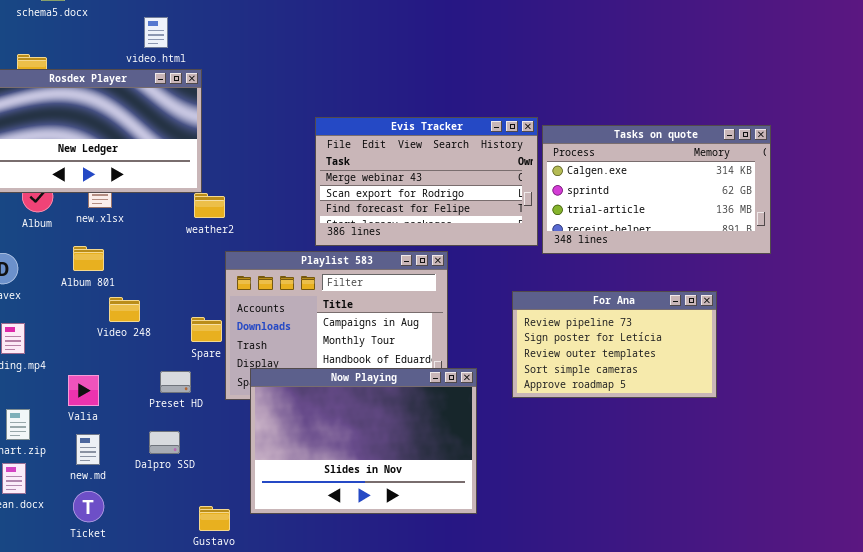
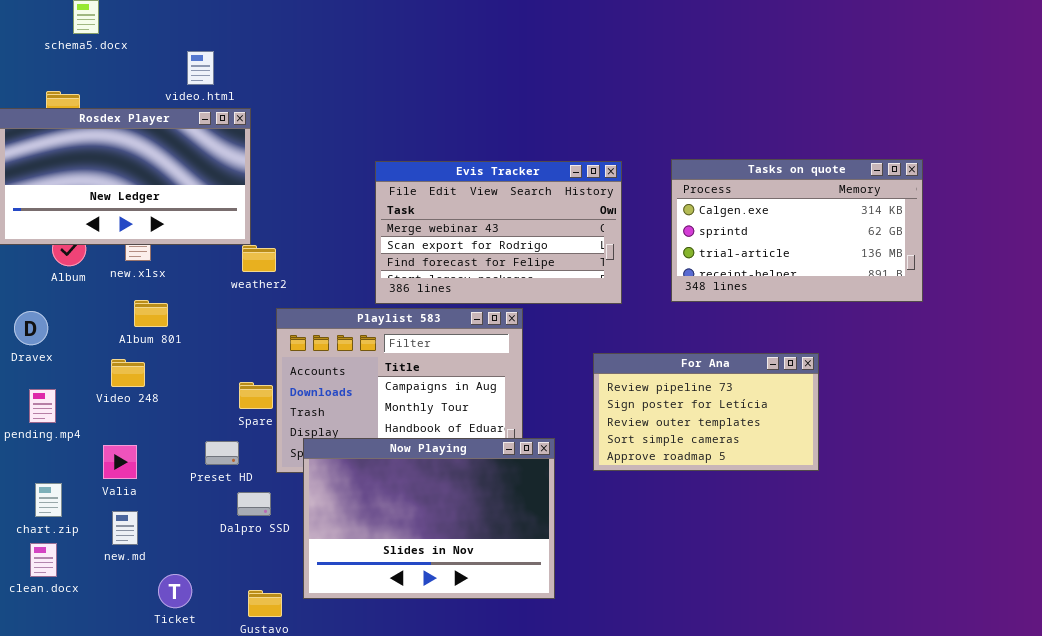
Tasks on quote: [542,125,771,254] -> [671,159,923,302], moved
Album 801: [73,246,104,271] -> [134,300,168,327], moved
Video 248: [109,297,140,322] -> [111,359,145,387], moved
Dalpro SSD: [149,431,180,454] -> [237,492,271,516], moved
Ticket: [73,491,104,522] -> [158,574,192,608], moved

